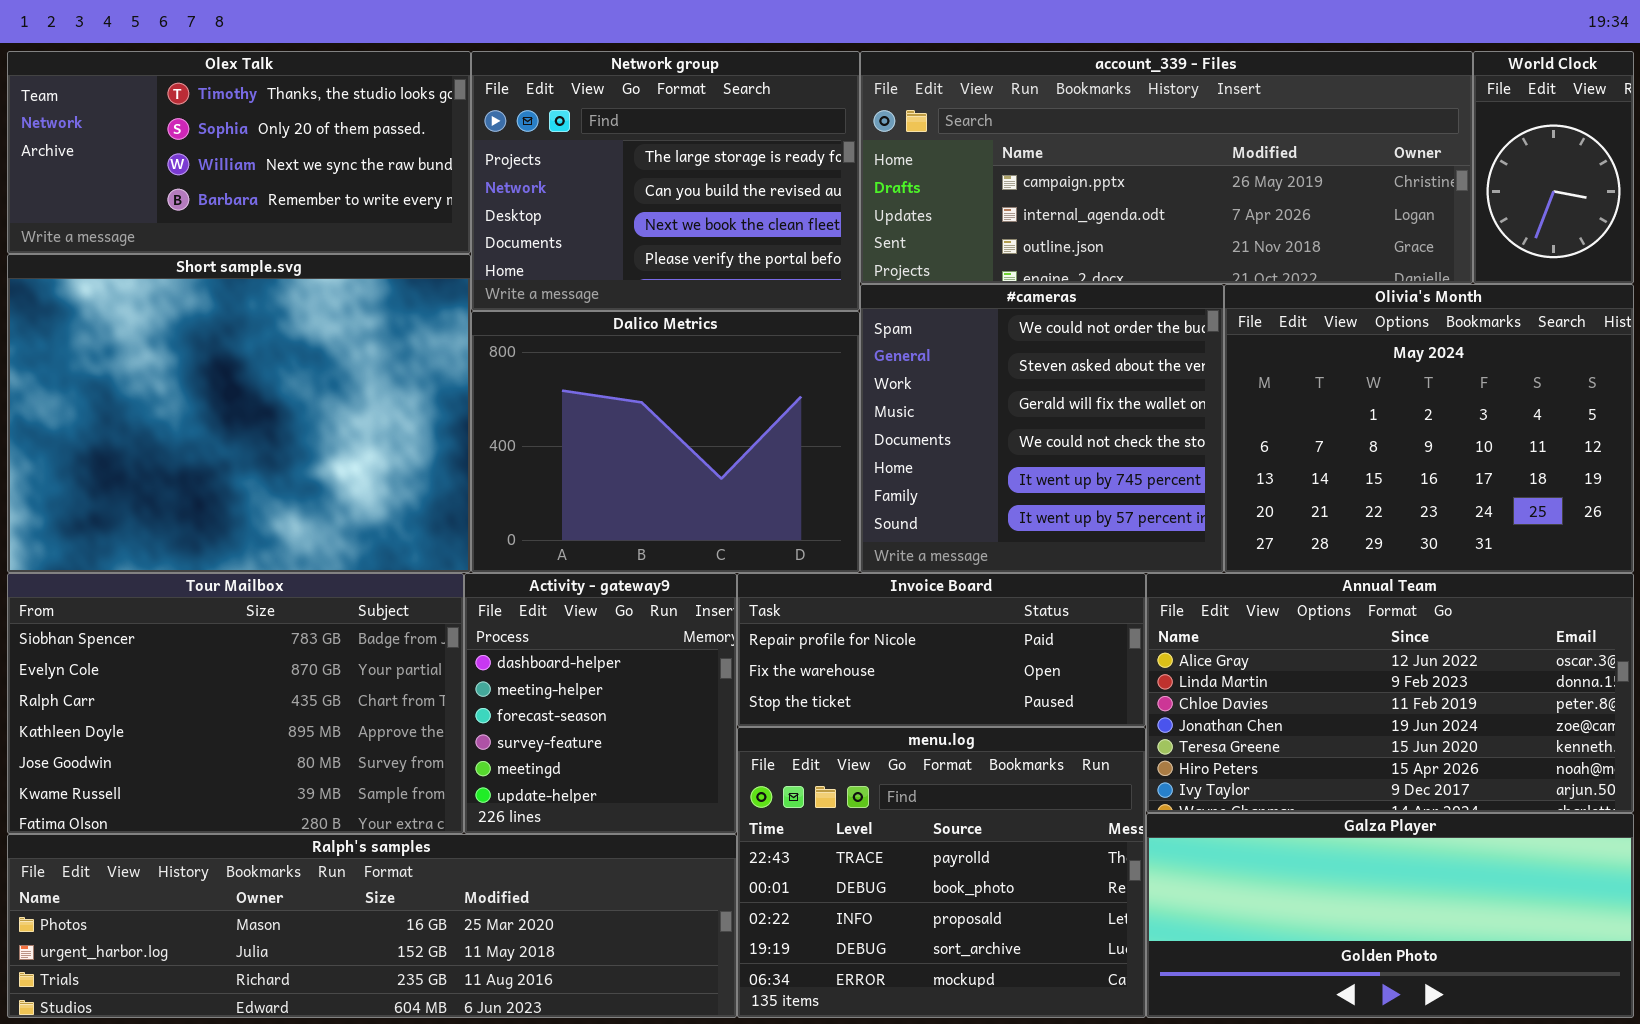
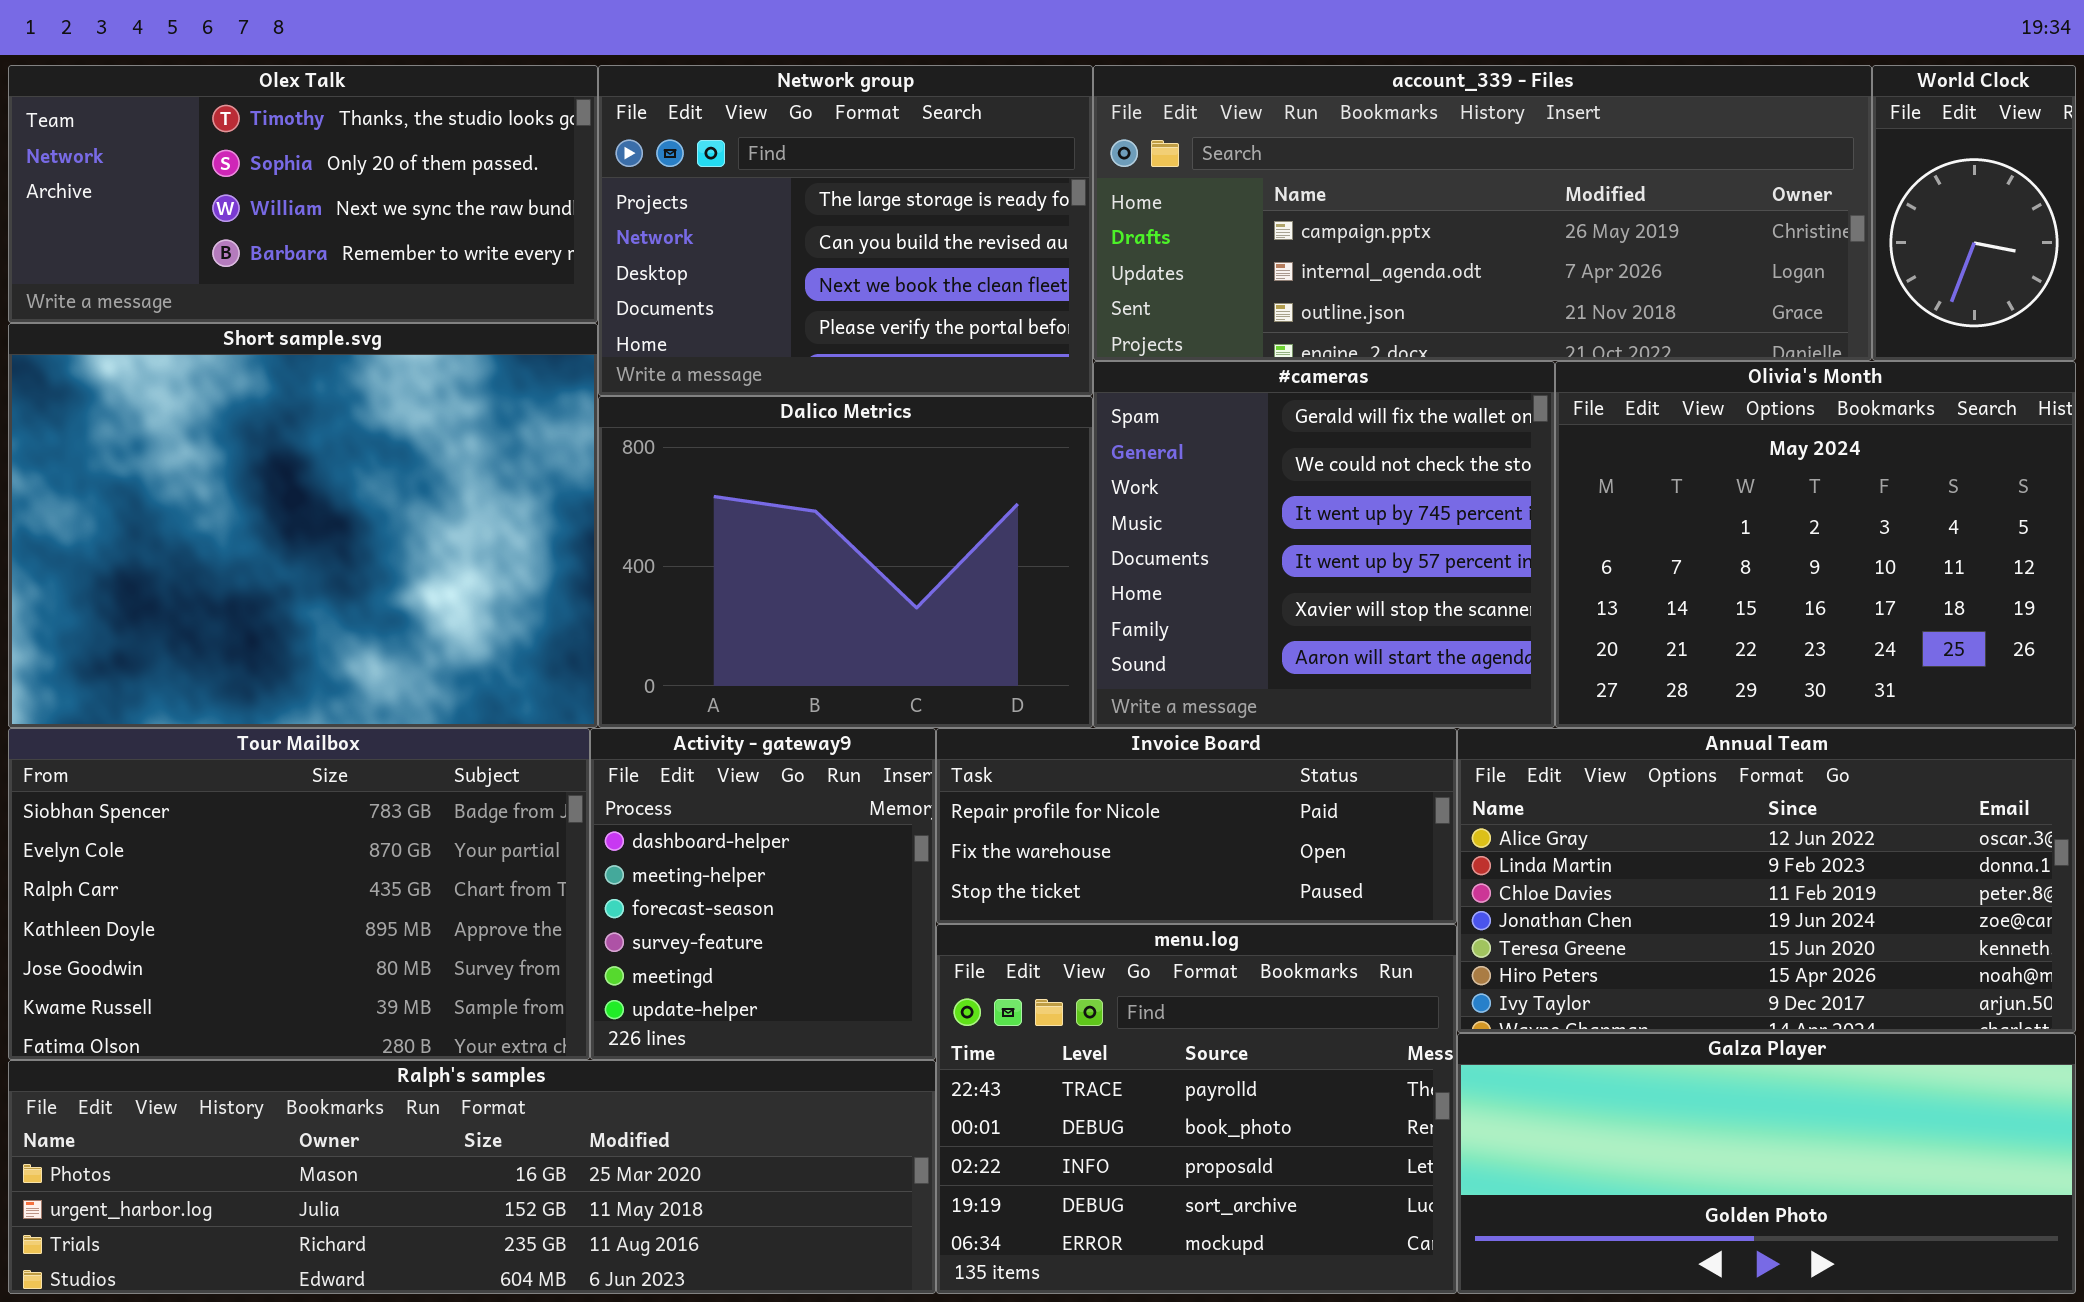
#cameras: [860,284,1224,573] -> [1093,361,1555,728], scrolled down 2 rows

